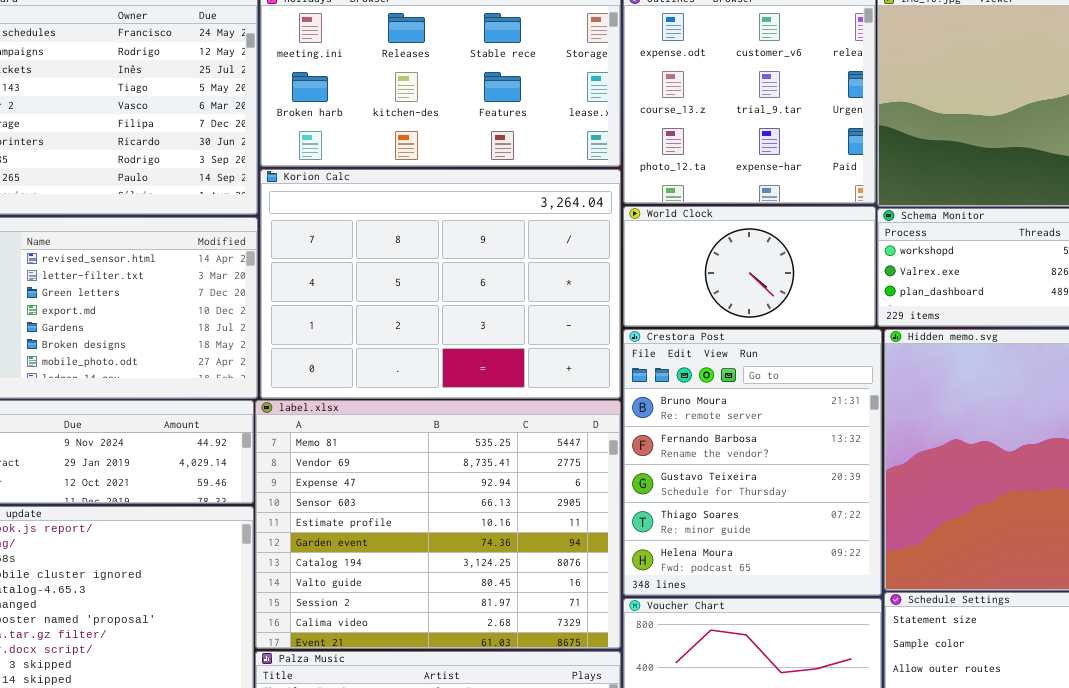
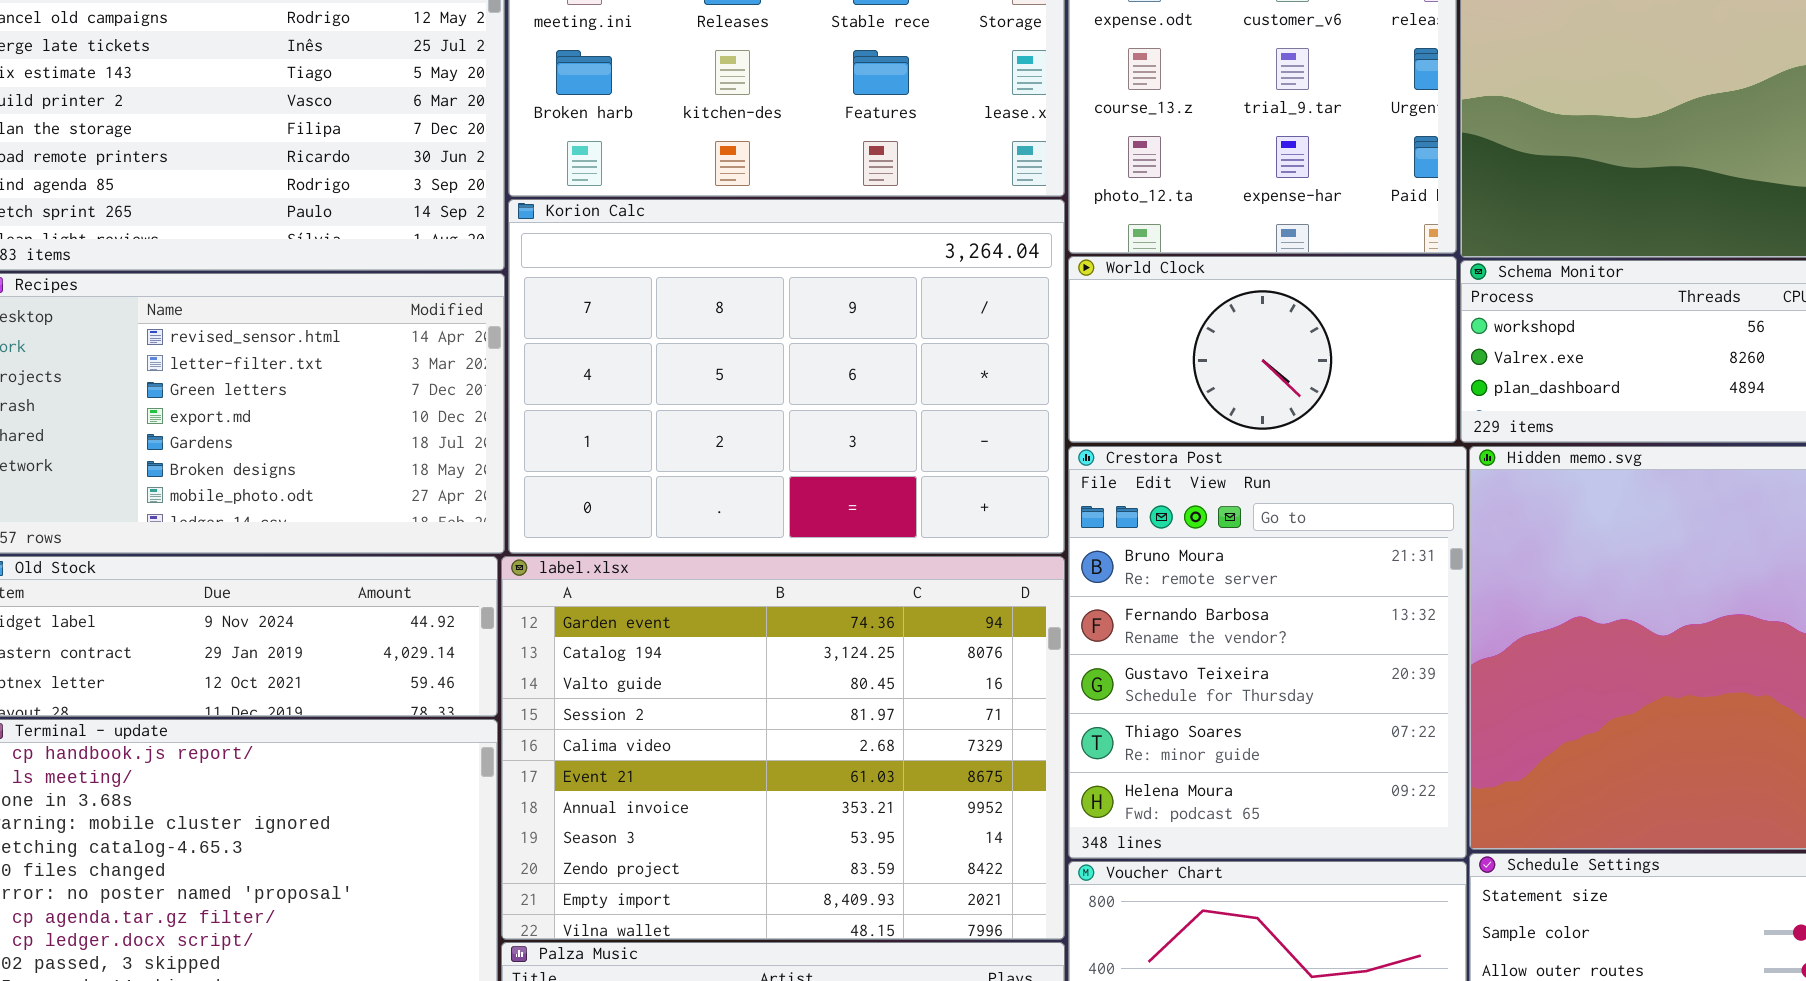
label.xlsx: [255,400,621,649] -> [501,556,1065,940], scrolled down 5 rows

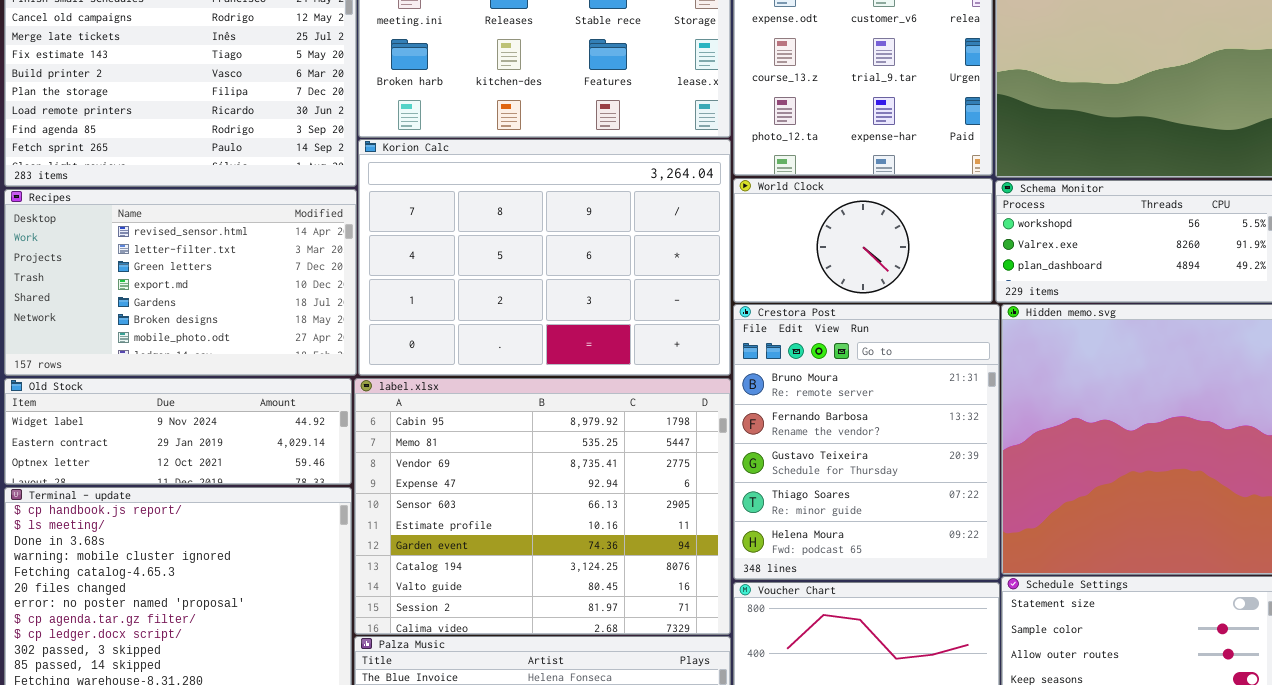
label.xlsx: [501,556,1065,940] -> [354,378,731,635], scrolled up 6 rows

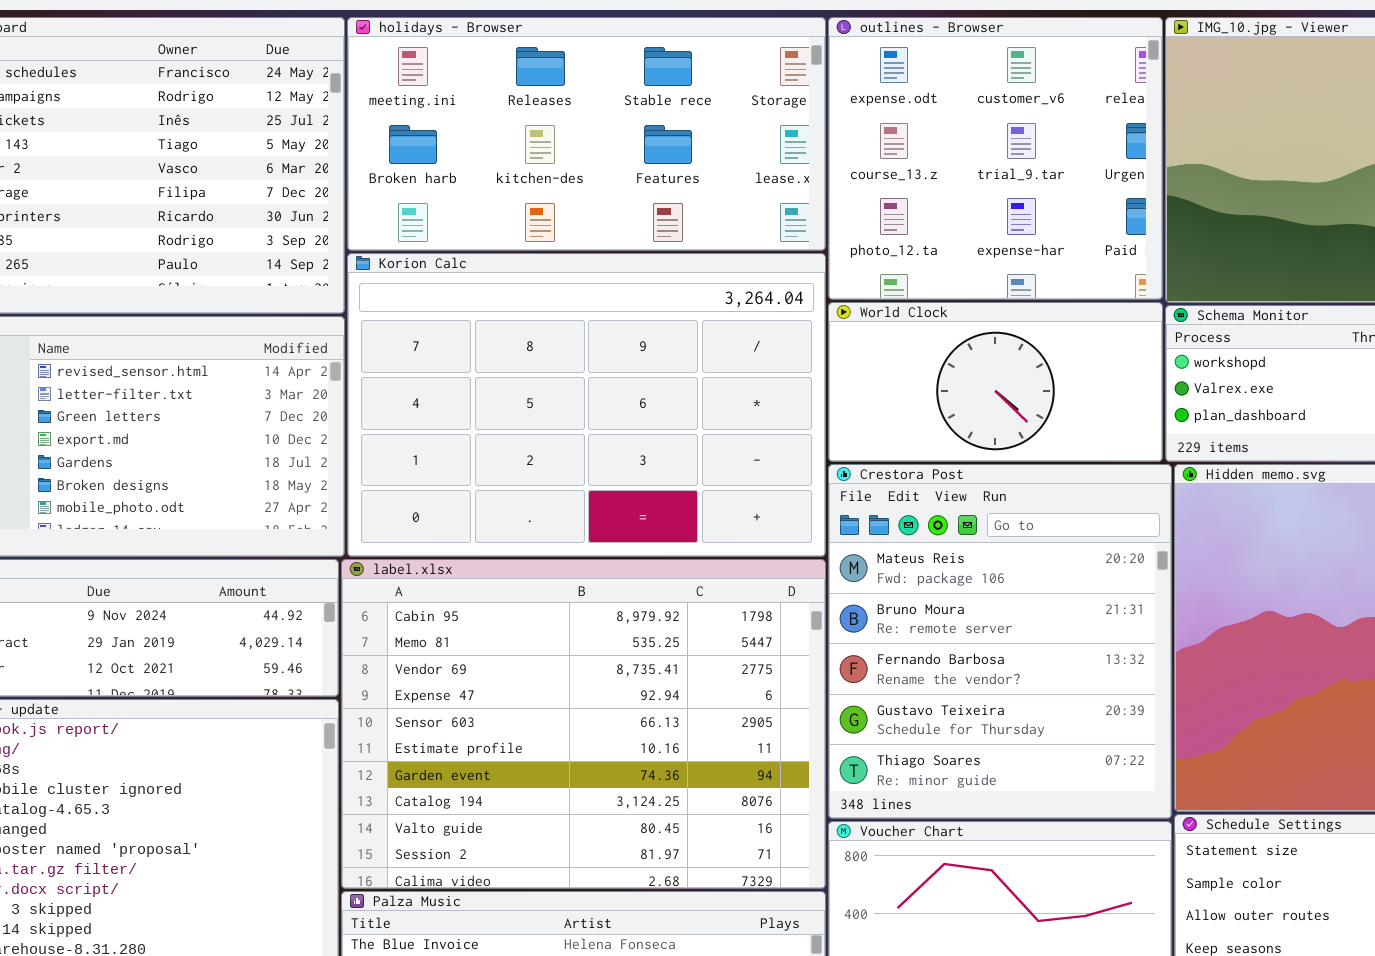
Crestora Post: [733,304,1000,580] -> [828,464,1172,819], scrolled up 1 row

